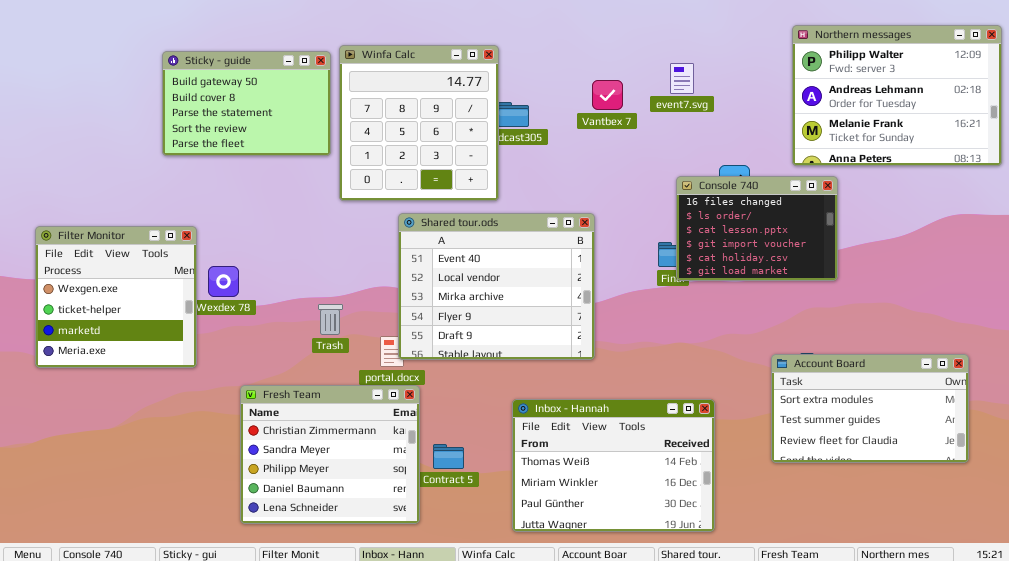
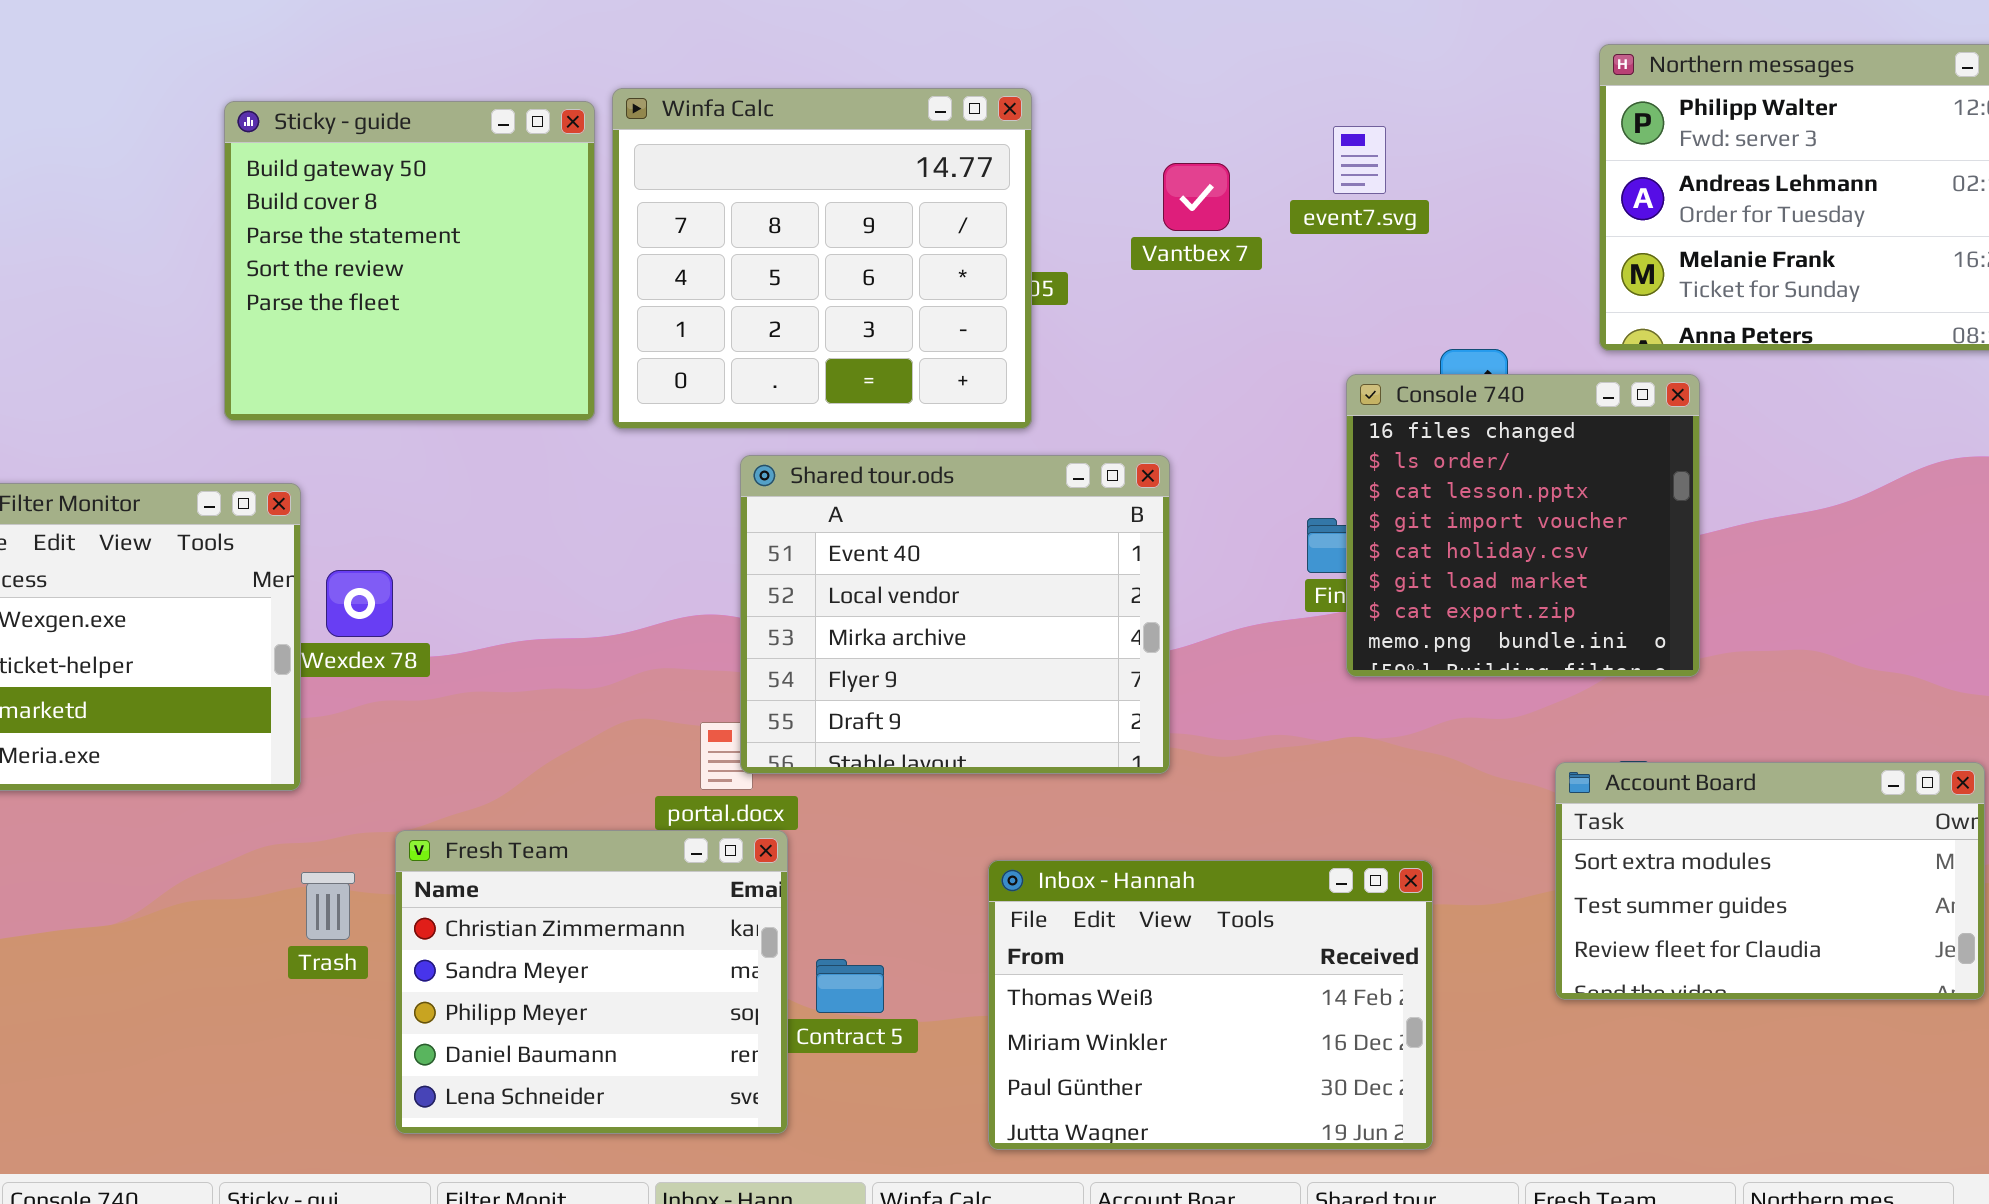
Winfa Calc: [339,45,499,201] -> [612,88,1032,429], resized
Sticky - guide: [162,51,331,156] -> [224,101,595,421], resized
Console 740: [676,176,838,281] -> [1346,374,1700,677], resized
Trash: [318,304,343,335] -> [301,872,355,940], moved

